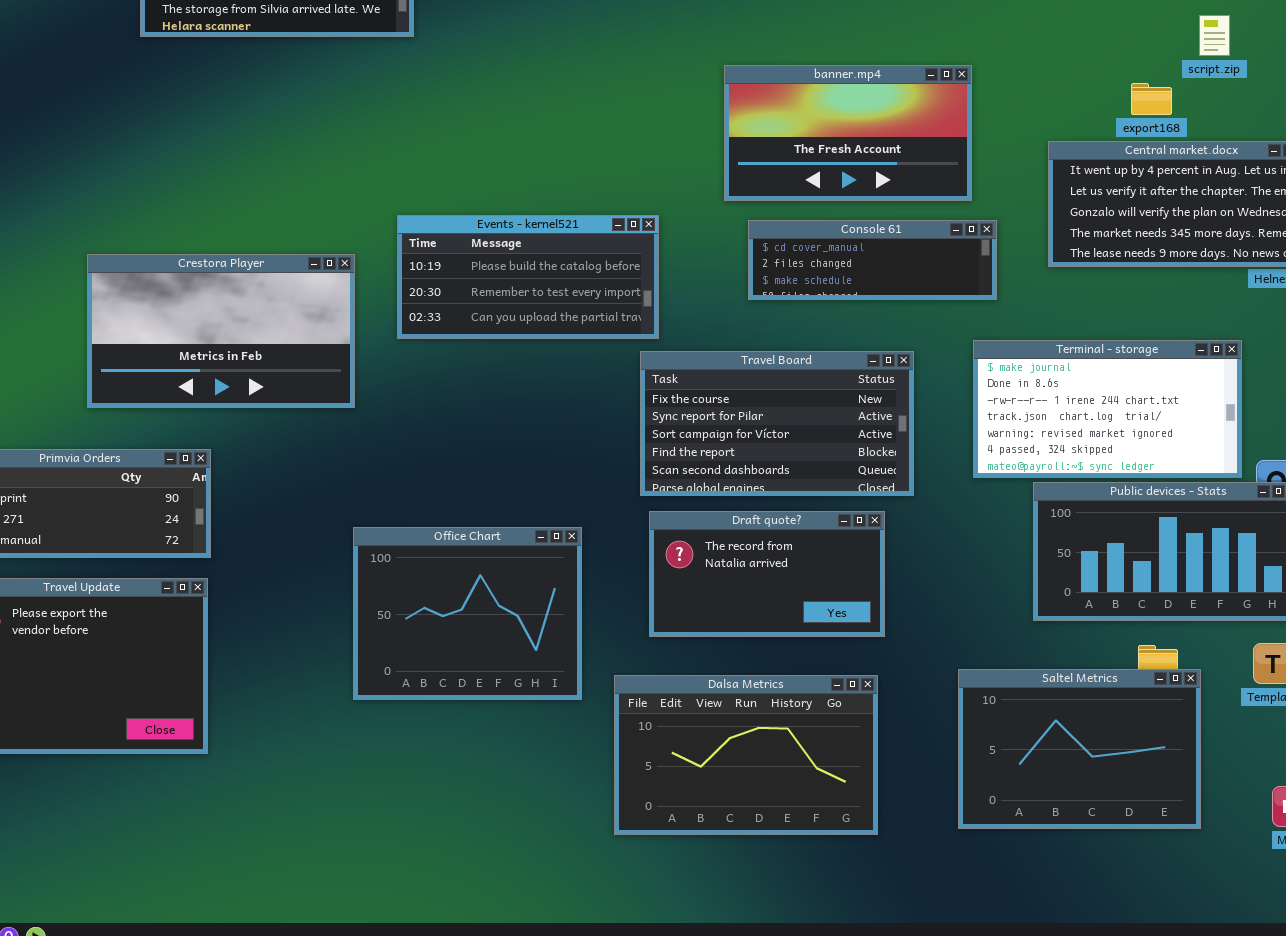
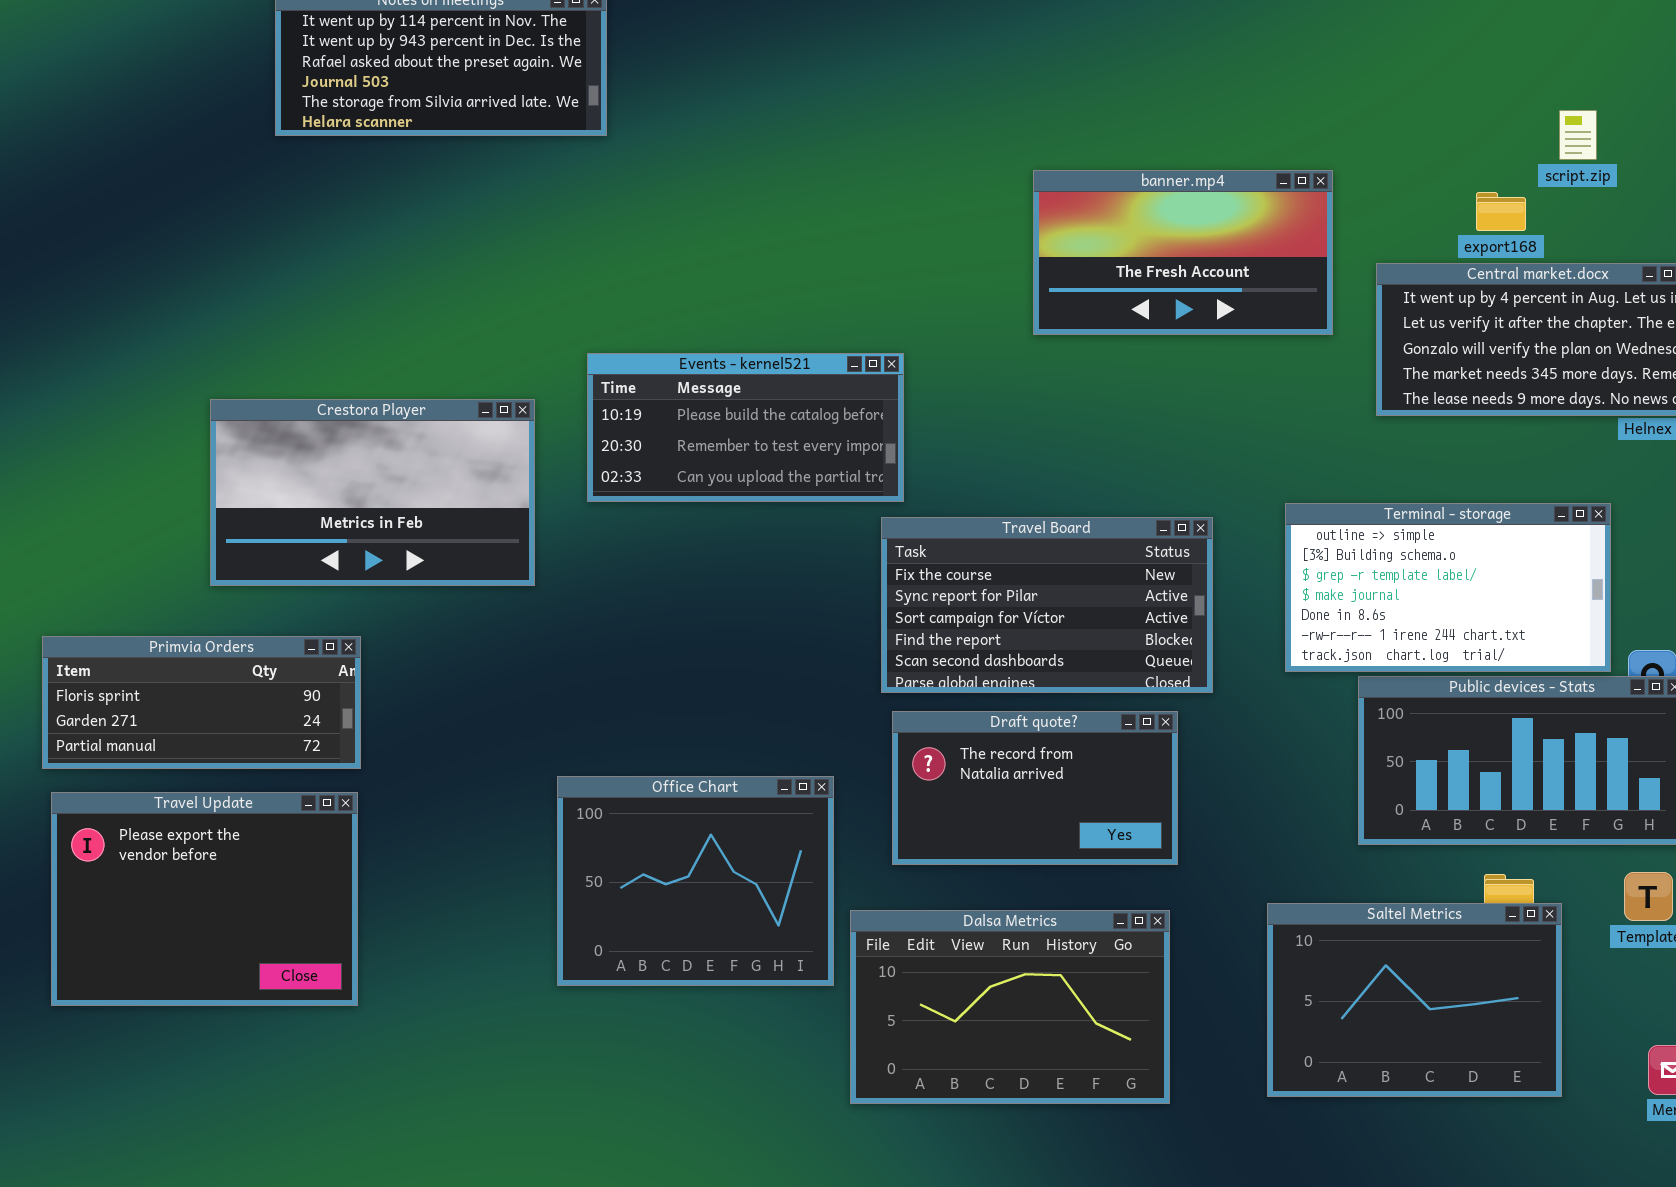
banner.mp4: [724,65,972,201] -> [1033,170,1333,335], moved
Console 61: [748,220,997,300] -> none, closed
Terminal - storage: [973,340,1242,478] -> [1285,503,1611,672], scrolled up 3 rows
Office Chart: [353,527,582,700] -> [557,776,834,986], moved

